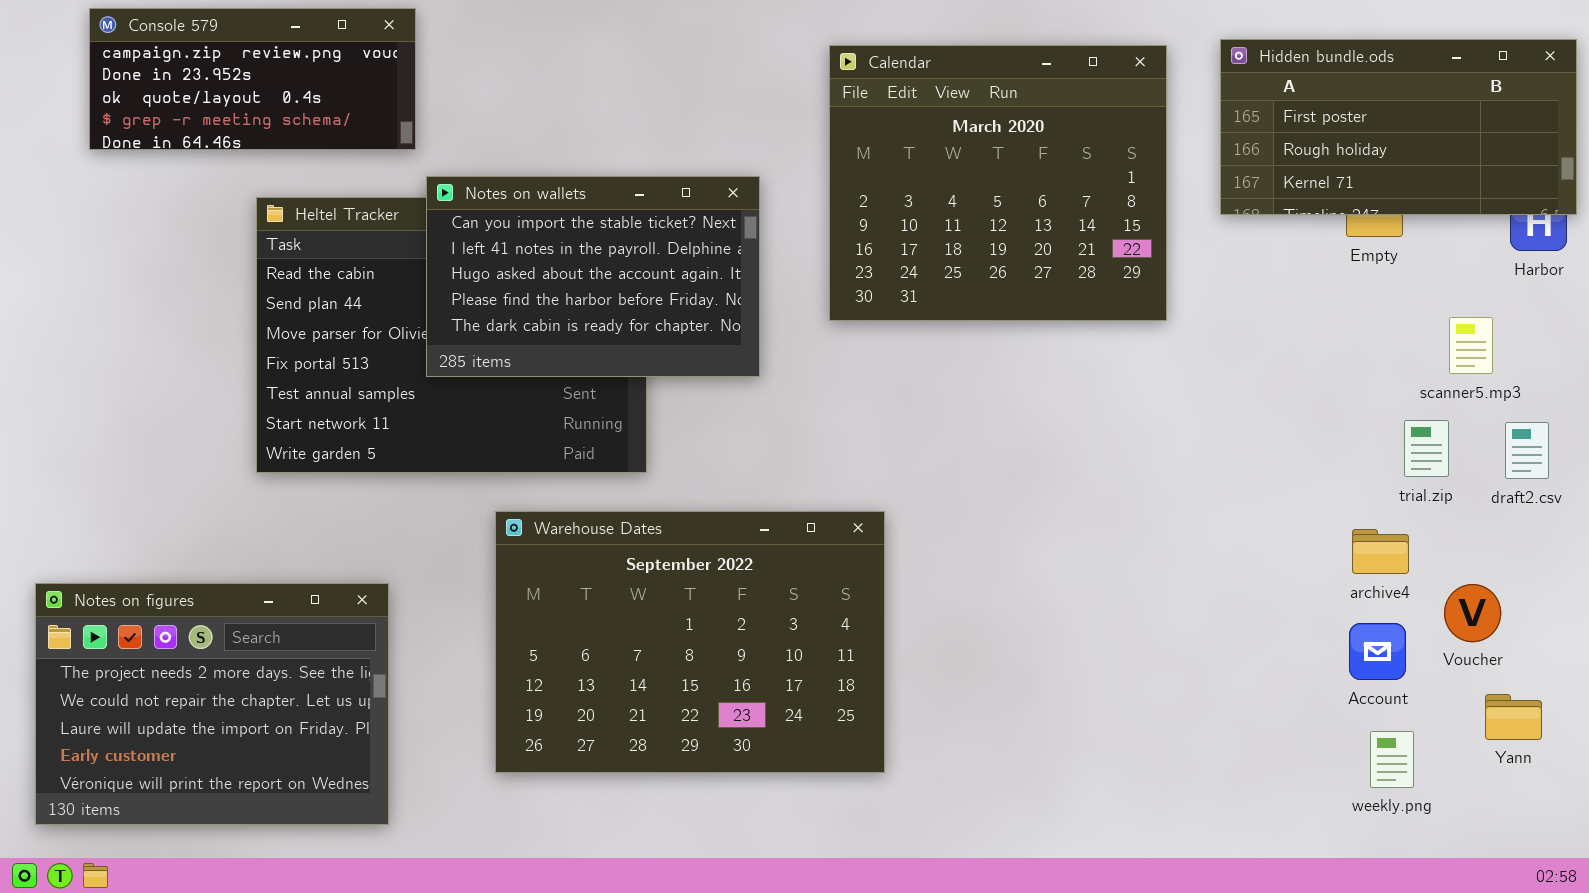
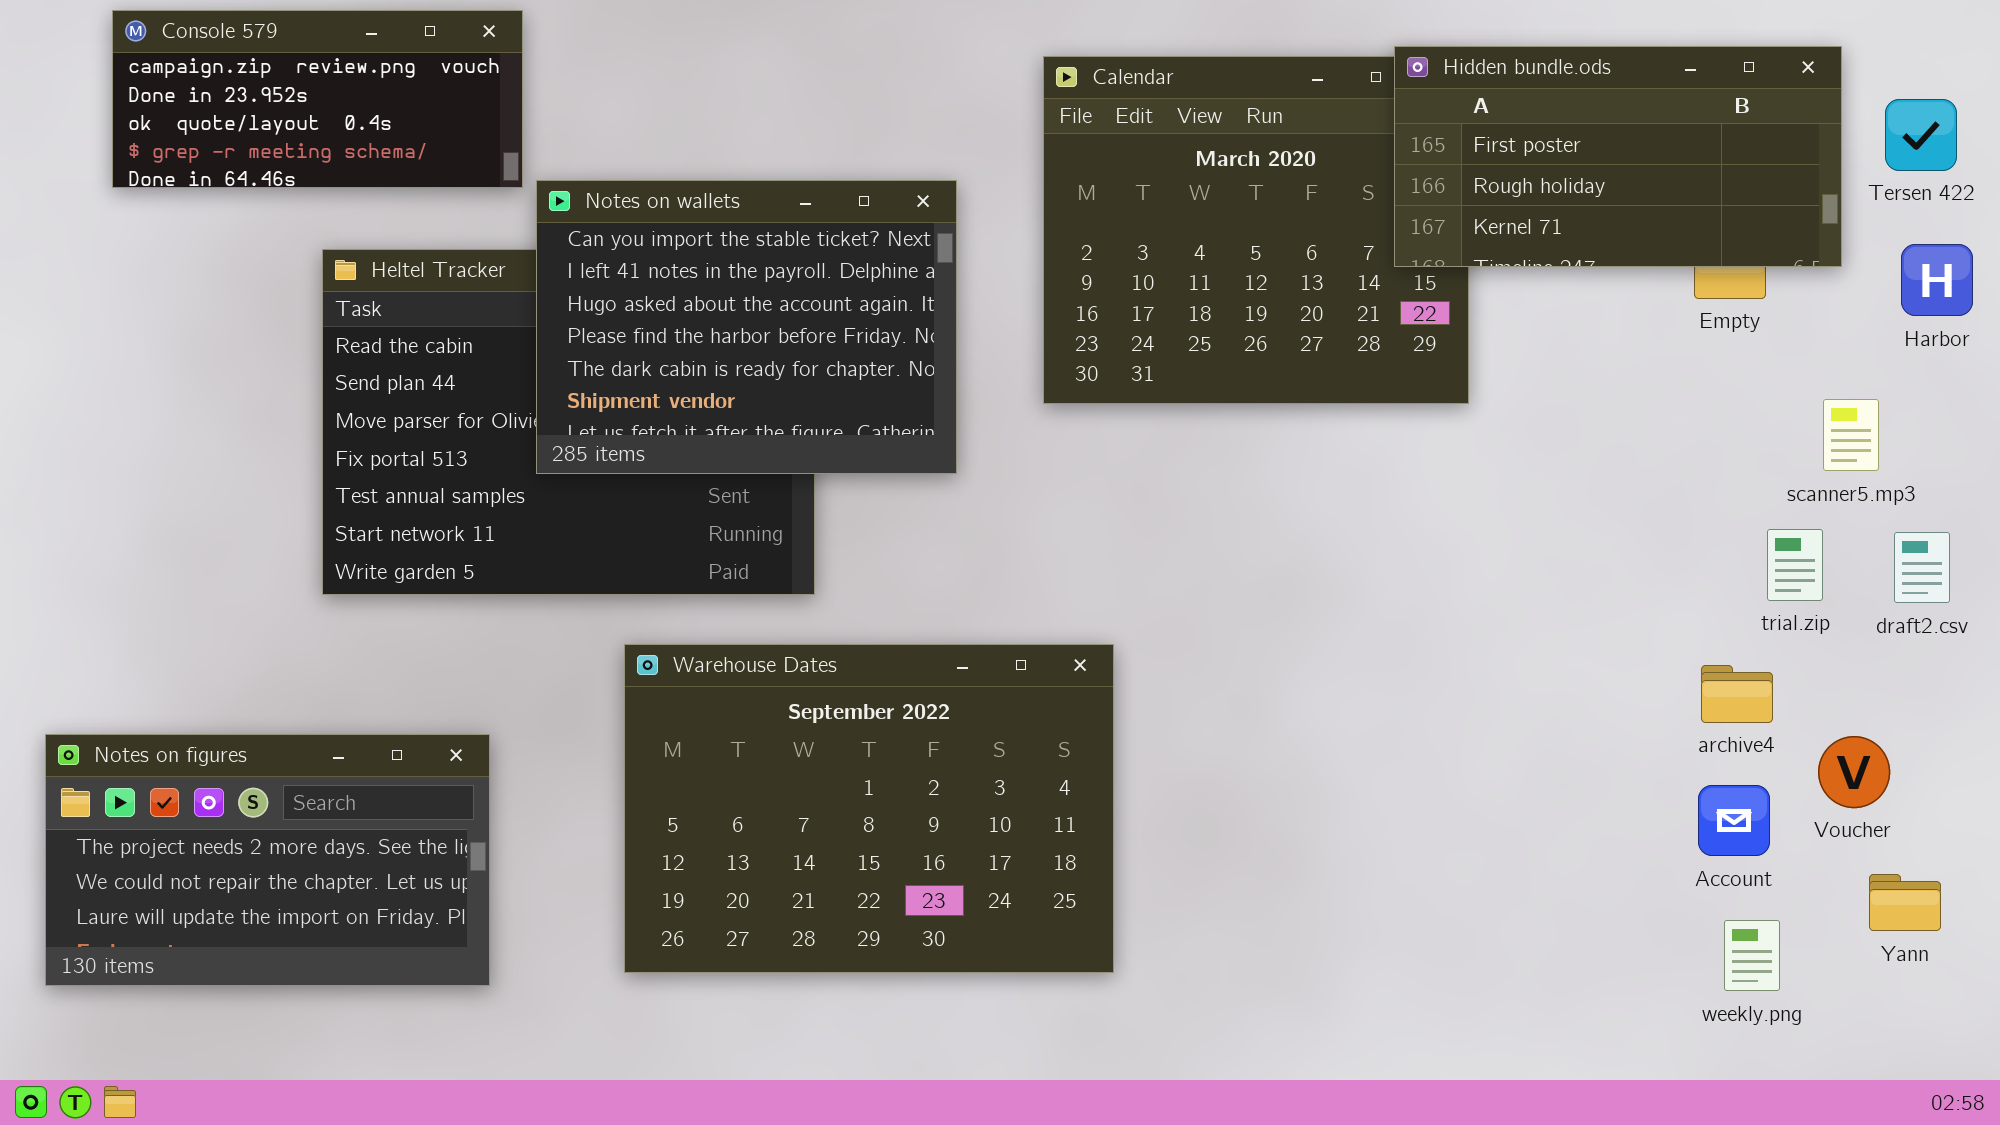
Hidden bundle.ods: [1220,39,1577,215] -> [1394,46,1842,267], moved
Notes on wallets: [426,176,760,377] -> [536,180,957,474], resized
Notes on figures: [35,583,389,825] -> [45,734,490,986], resized

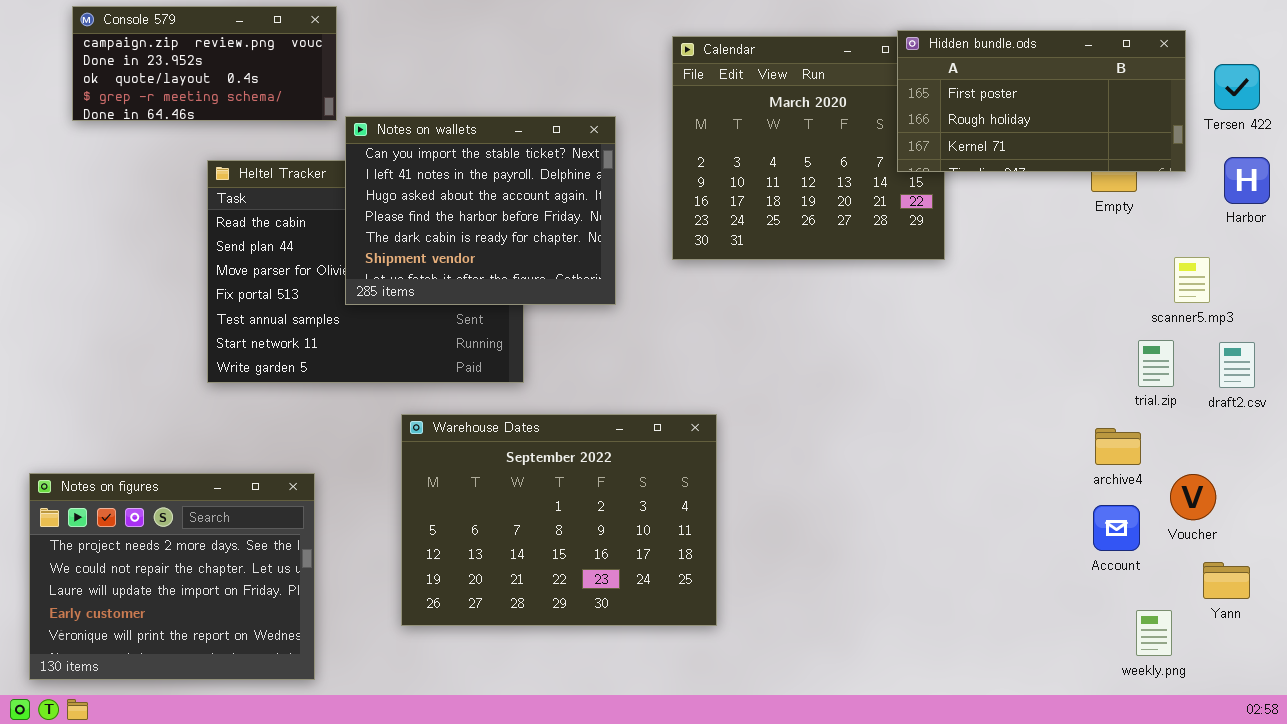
Notes on figures: [45,734,490,986] -> [29,473,315,680], resized
weekly.png: [1724,920,1780,991] -> [1136,610,1172,656], moved

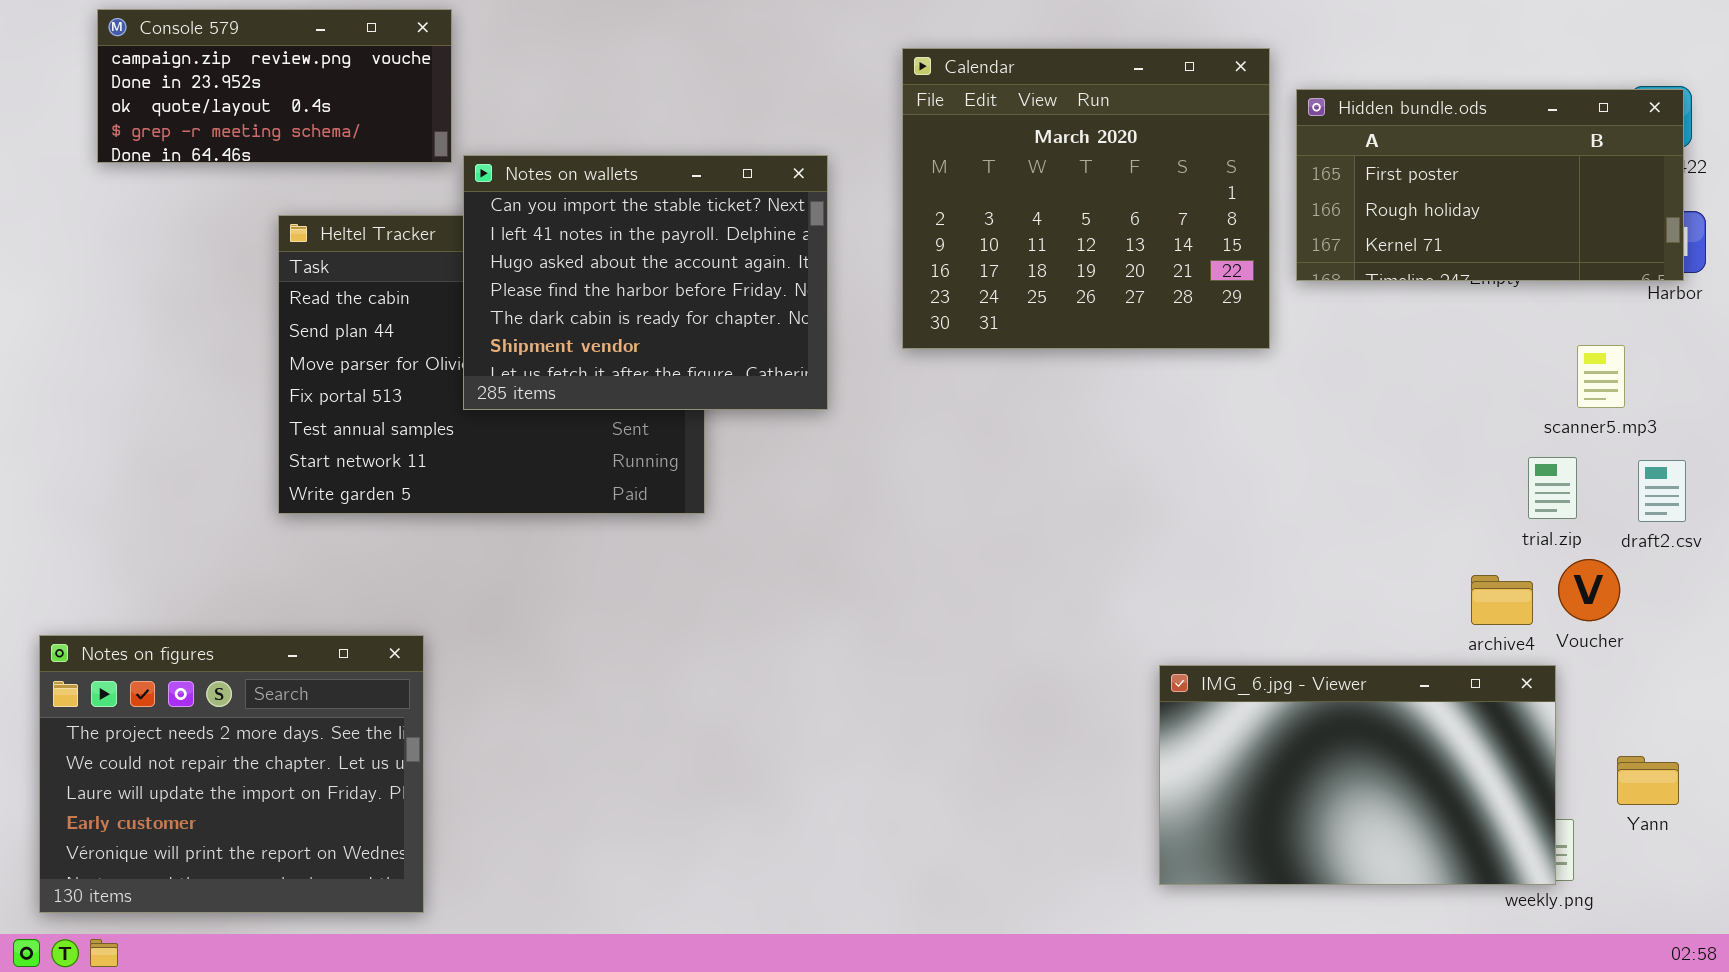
Hidden bundle.ods: [897,30,1186,172] -> [1296,89,1684,281], moved
Warehouse Dates: [401,414,717,626] -> none, closed
Voucher: [1170,474,1216,520] -> [1558,559,1620,621], moved
IMG_6.jpg - Viewer: none -> [1159,665,1556,885], opened

